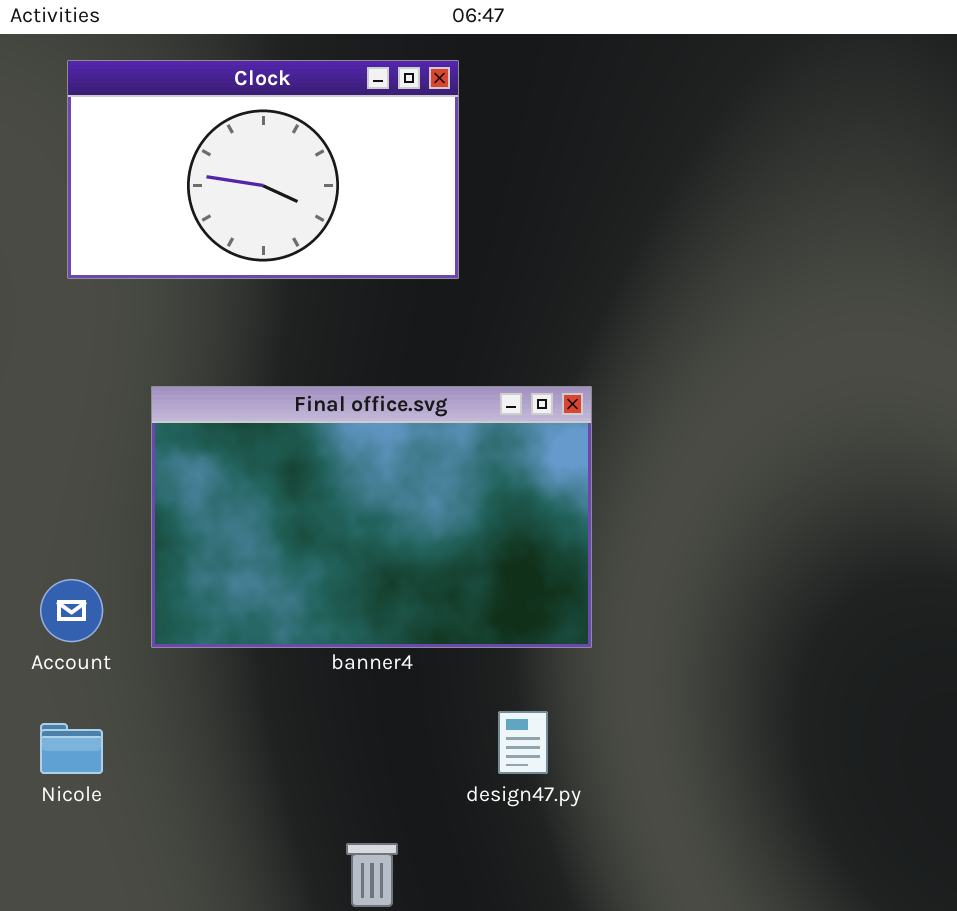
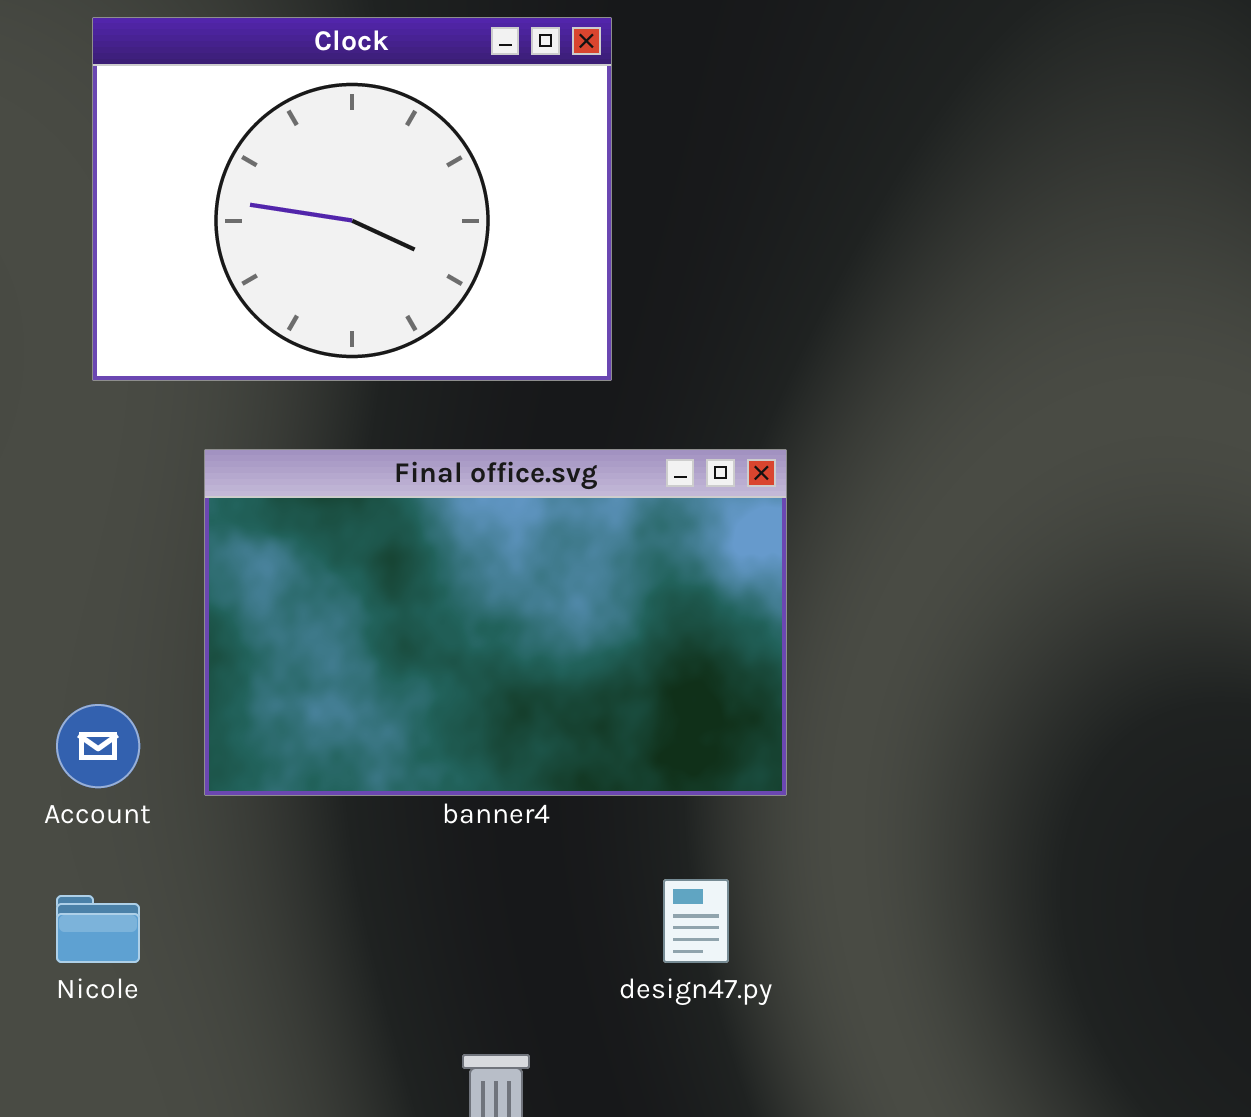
Clock: [67,60,459,279] -> [92,17,612,381], resized

